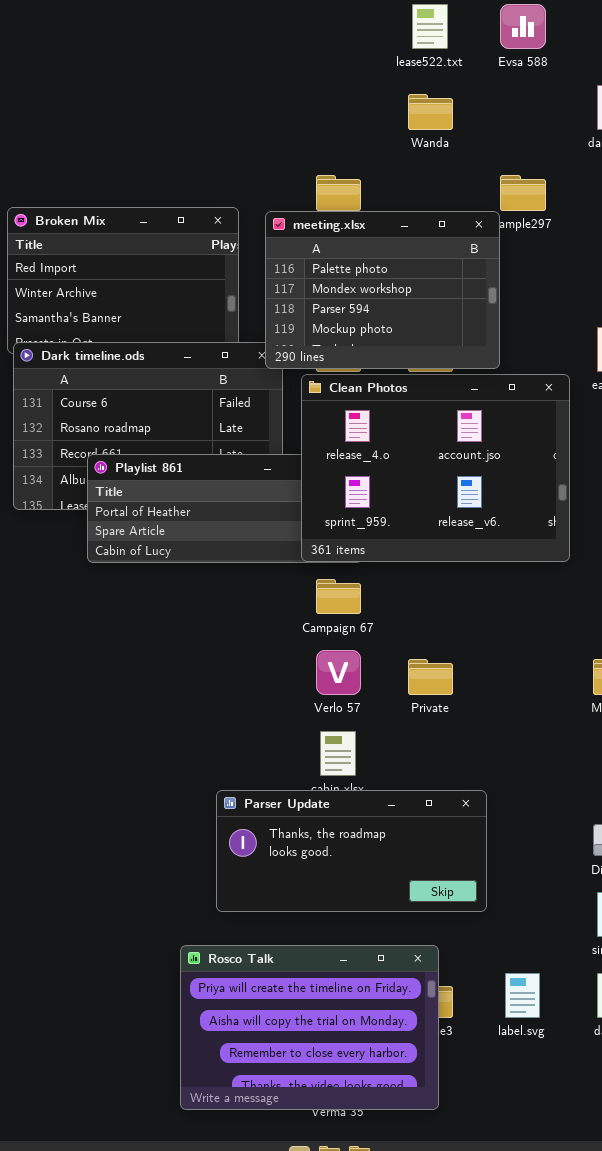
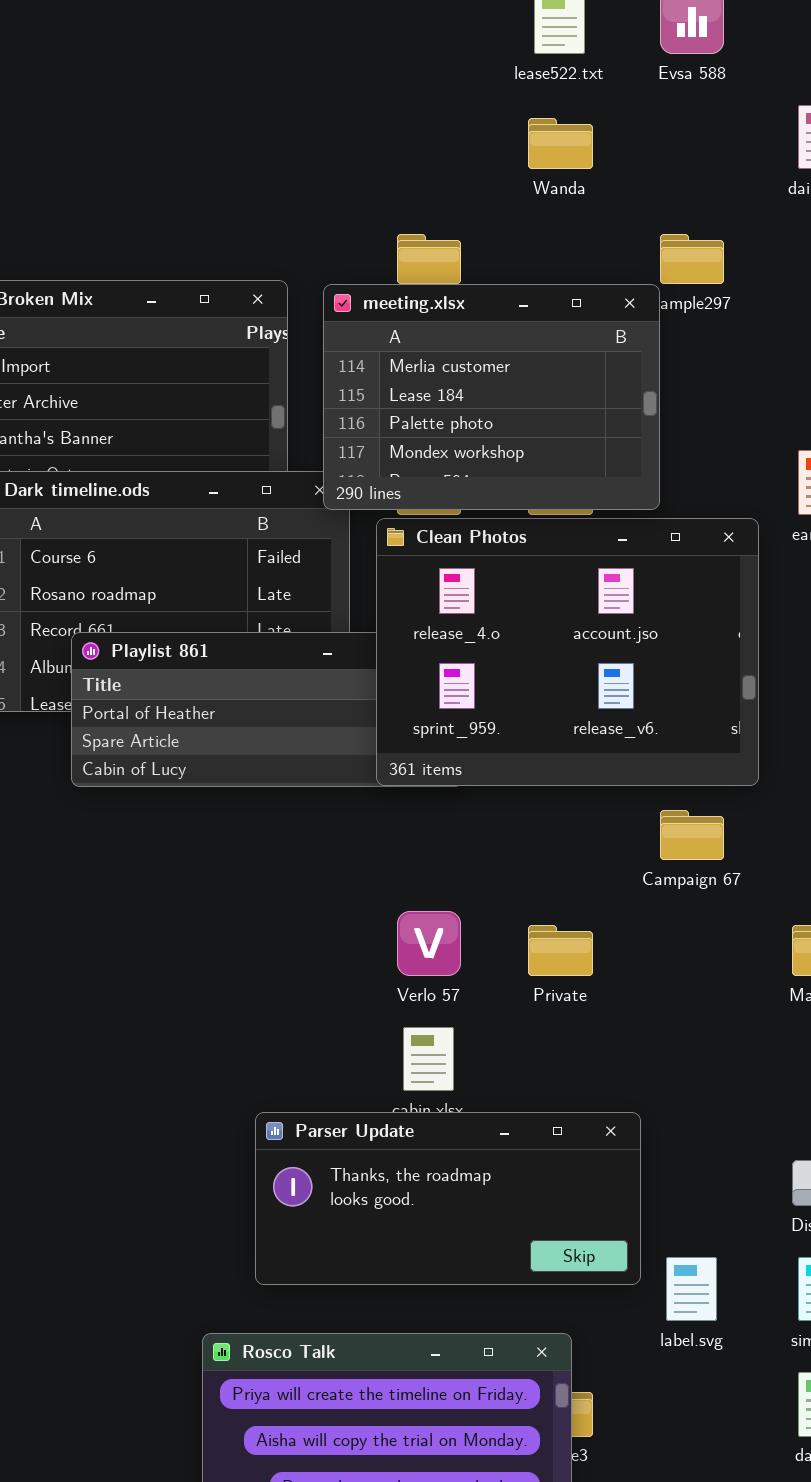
meeting.xlsx: [265,211,500,369] -> [323,284,660,510], scrolled up 2 rows
Campaign 67: [316,579,361,614] -> [660,810,724,860], moved
label.svg: [505,973,540,1018] -> [666,1257,717,1321], moved

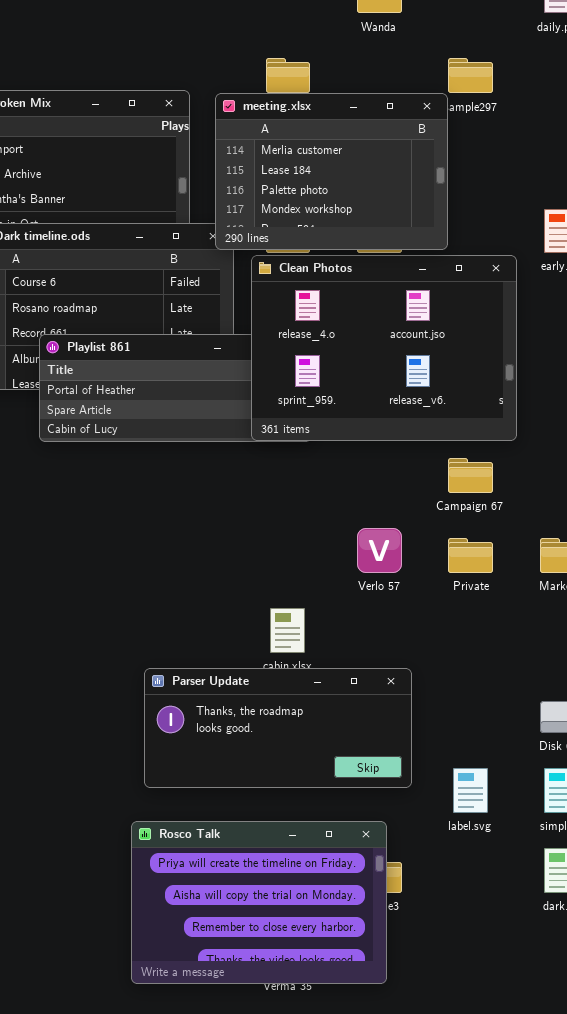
Verlo 57: [397,911,461,976] -> [357,528,402,573], moved
Private: [528,925,593,976] -> [448,538,493,573], moved
Parser Update: [255,1112,641,1285] -> [144,668,412,788], moved

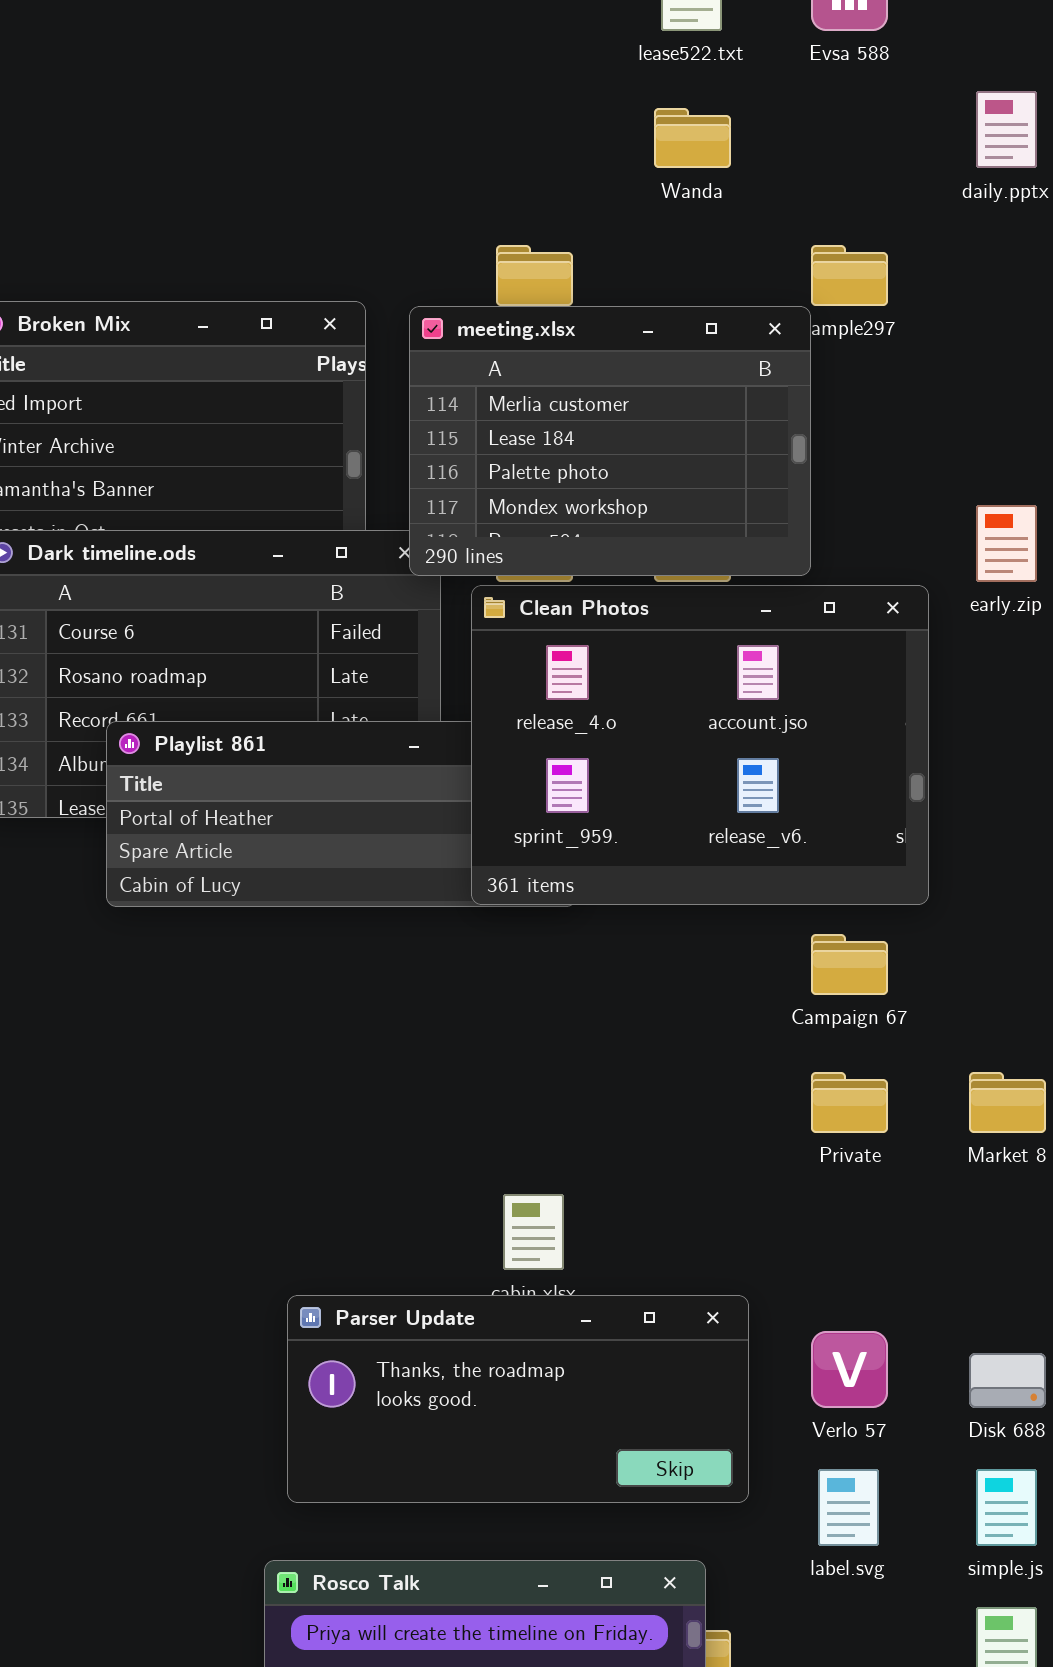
Verlo 57: [357,528,402,573] -> [811,1331,888,1408], moved

